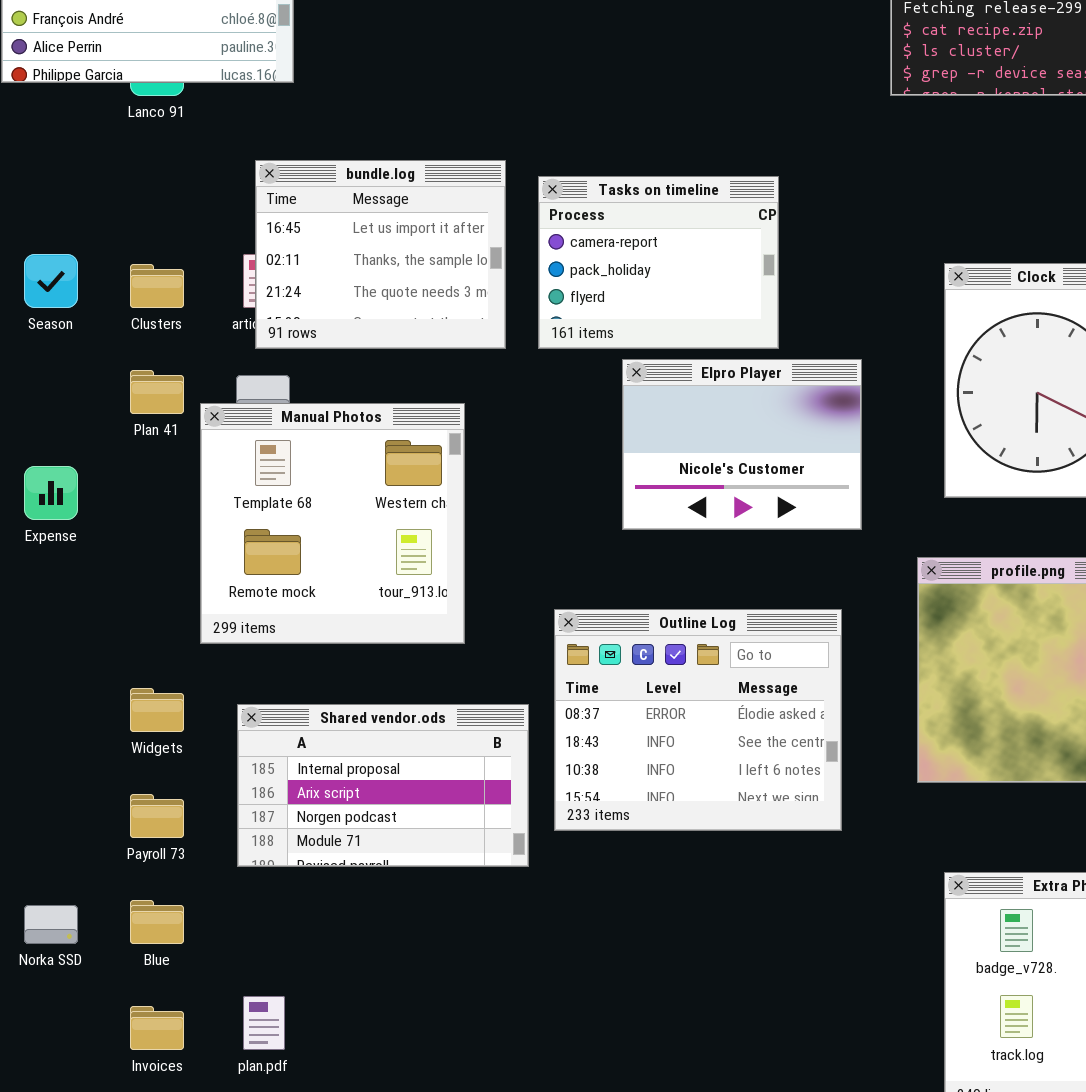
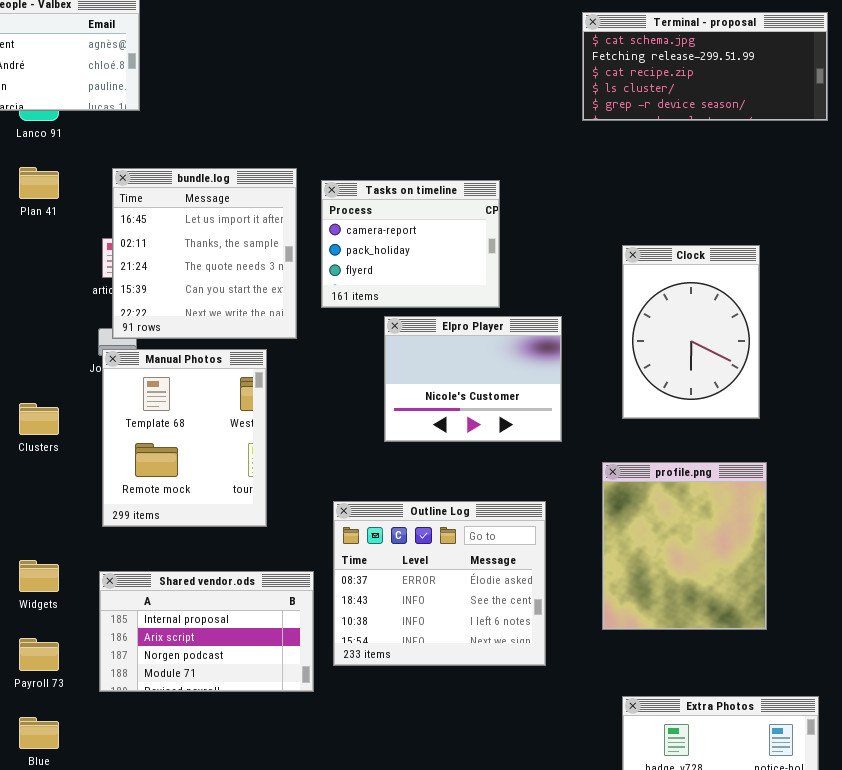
bundle.log: [255,160,506,349] -> [112,168,297,339], resized
Clusters: [130,264,184,308] -> [19,403,59,435], moved
Plan 41: [130,370,184,414] -> [19,167,59,199], moved
Manual Photos: [200,403,465,644] -> [102,349,267,527], resized

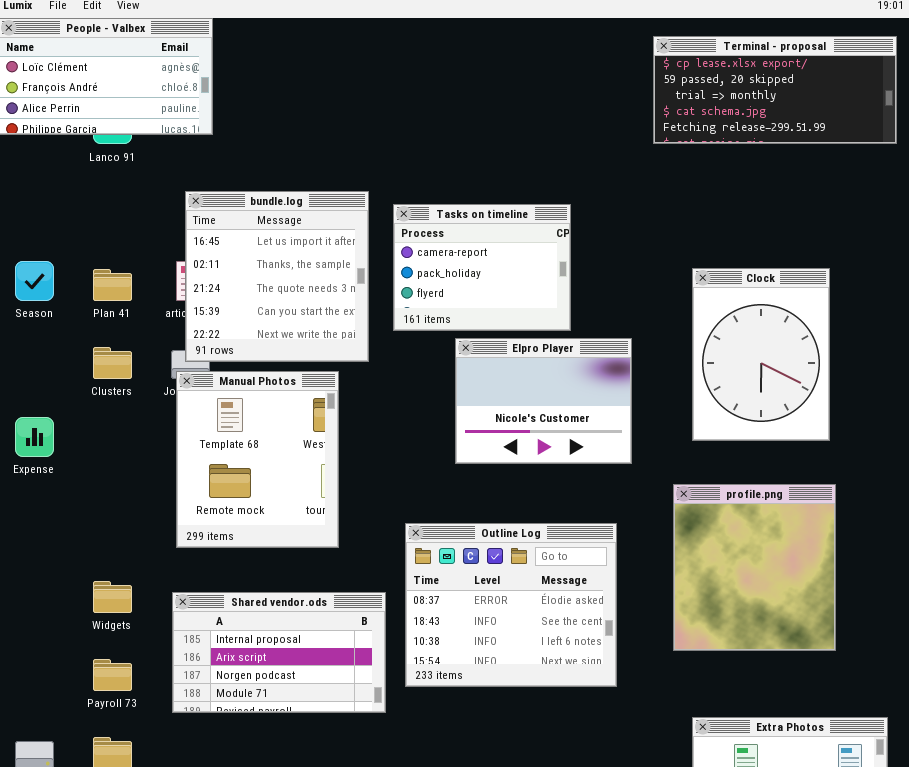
Terminal - proposal: [582,12,828,121] -> [653,36,897,144], scrolled up 3 rows
Plan 41: [19,167,59,199] -> [93,269,132,301], moved
Clusters: [19,403,59,435] -> [93,347,132,379], moved

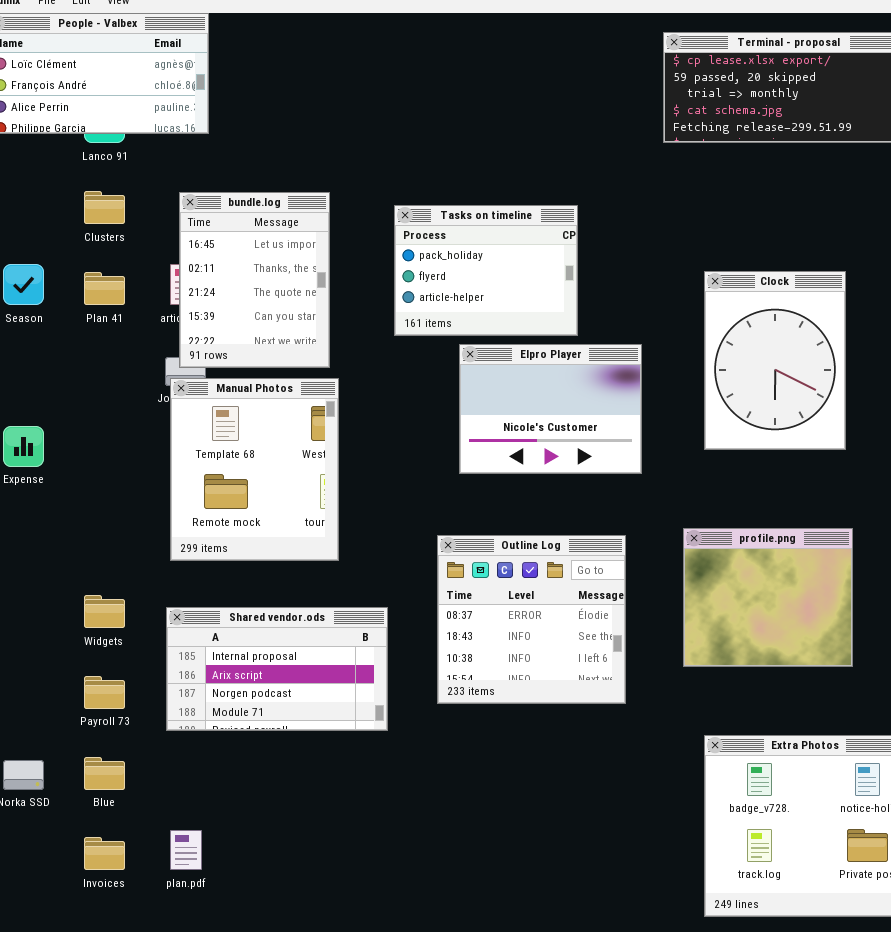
bundle.log: [185,191,369,362] -> [179,192,330,368], resized
Tasks on timeline: [393,204,571,331] -> [394,205,578,336], scrolled down 1 row
Clusters: [93,347,132,379] -> [84,191,125,224], moved
profile.png: [673,484,836,651] -> [683,528,853,667], resized
Outline Log: [405,523,617,687] -> [437,535,626,704], resized

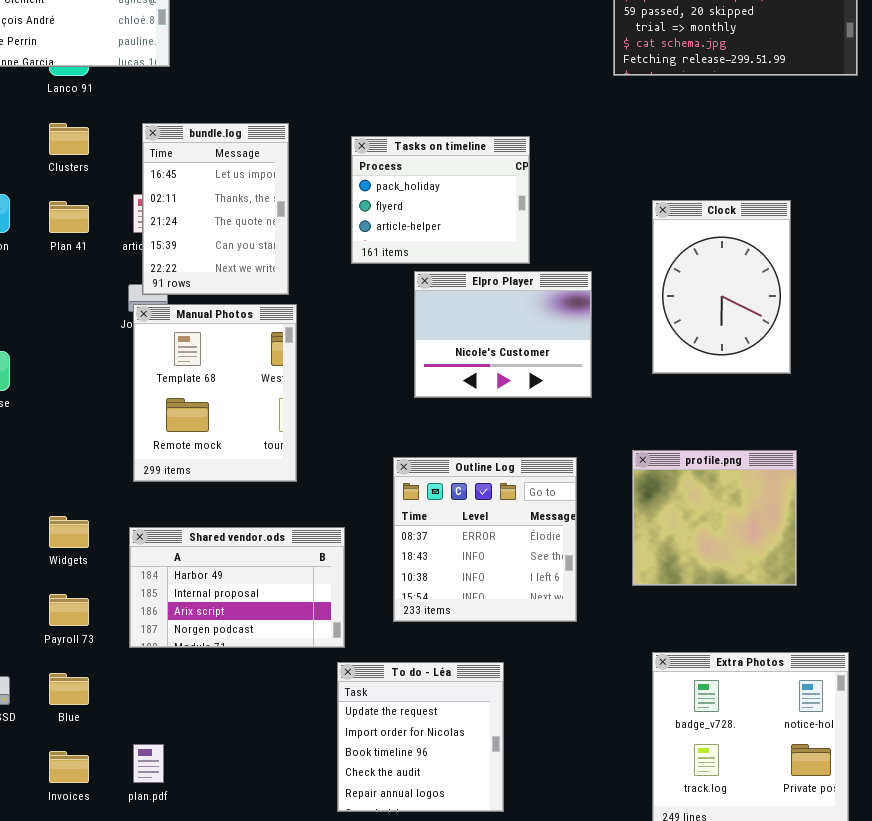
Shared vendor.ods: [166,607,388,731] -> [129,527,345,648], scrolled up 1 row
To do - Léa: none -> [337,662,504,812], opened

